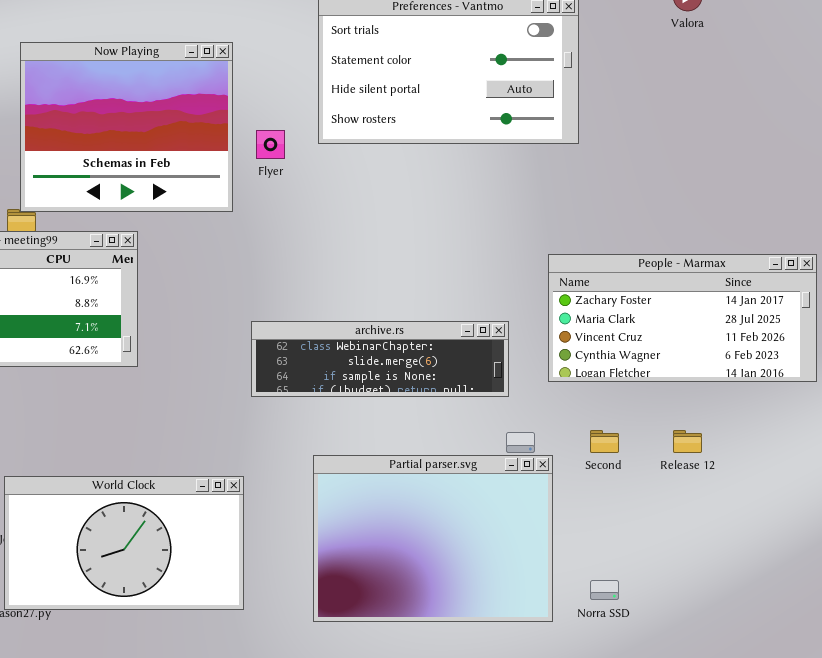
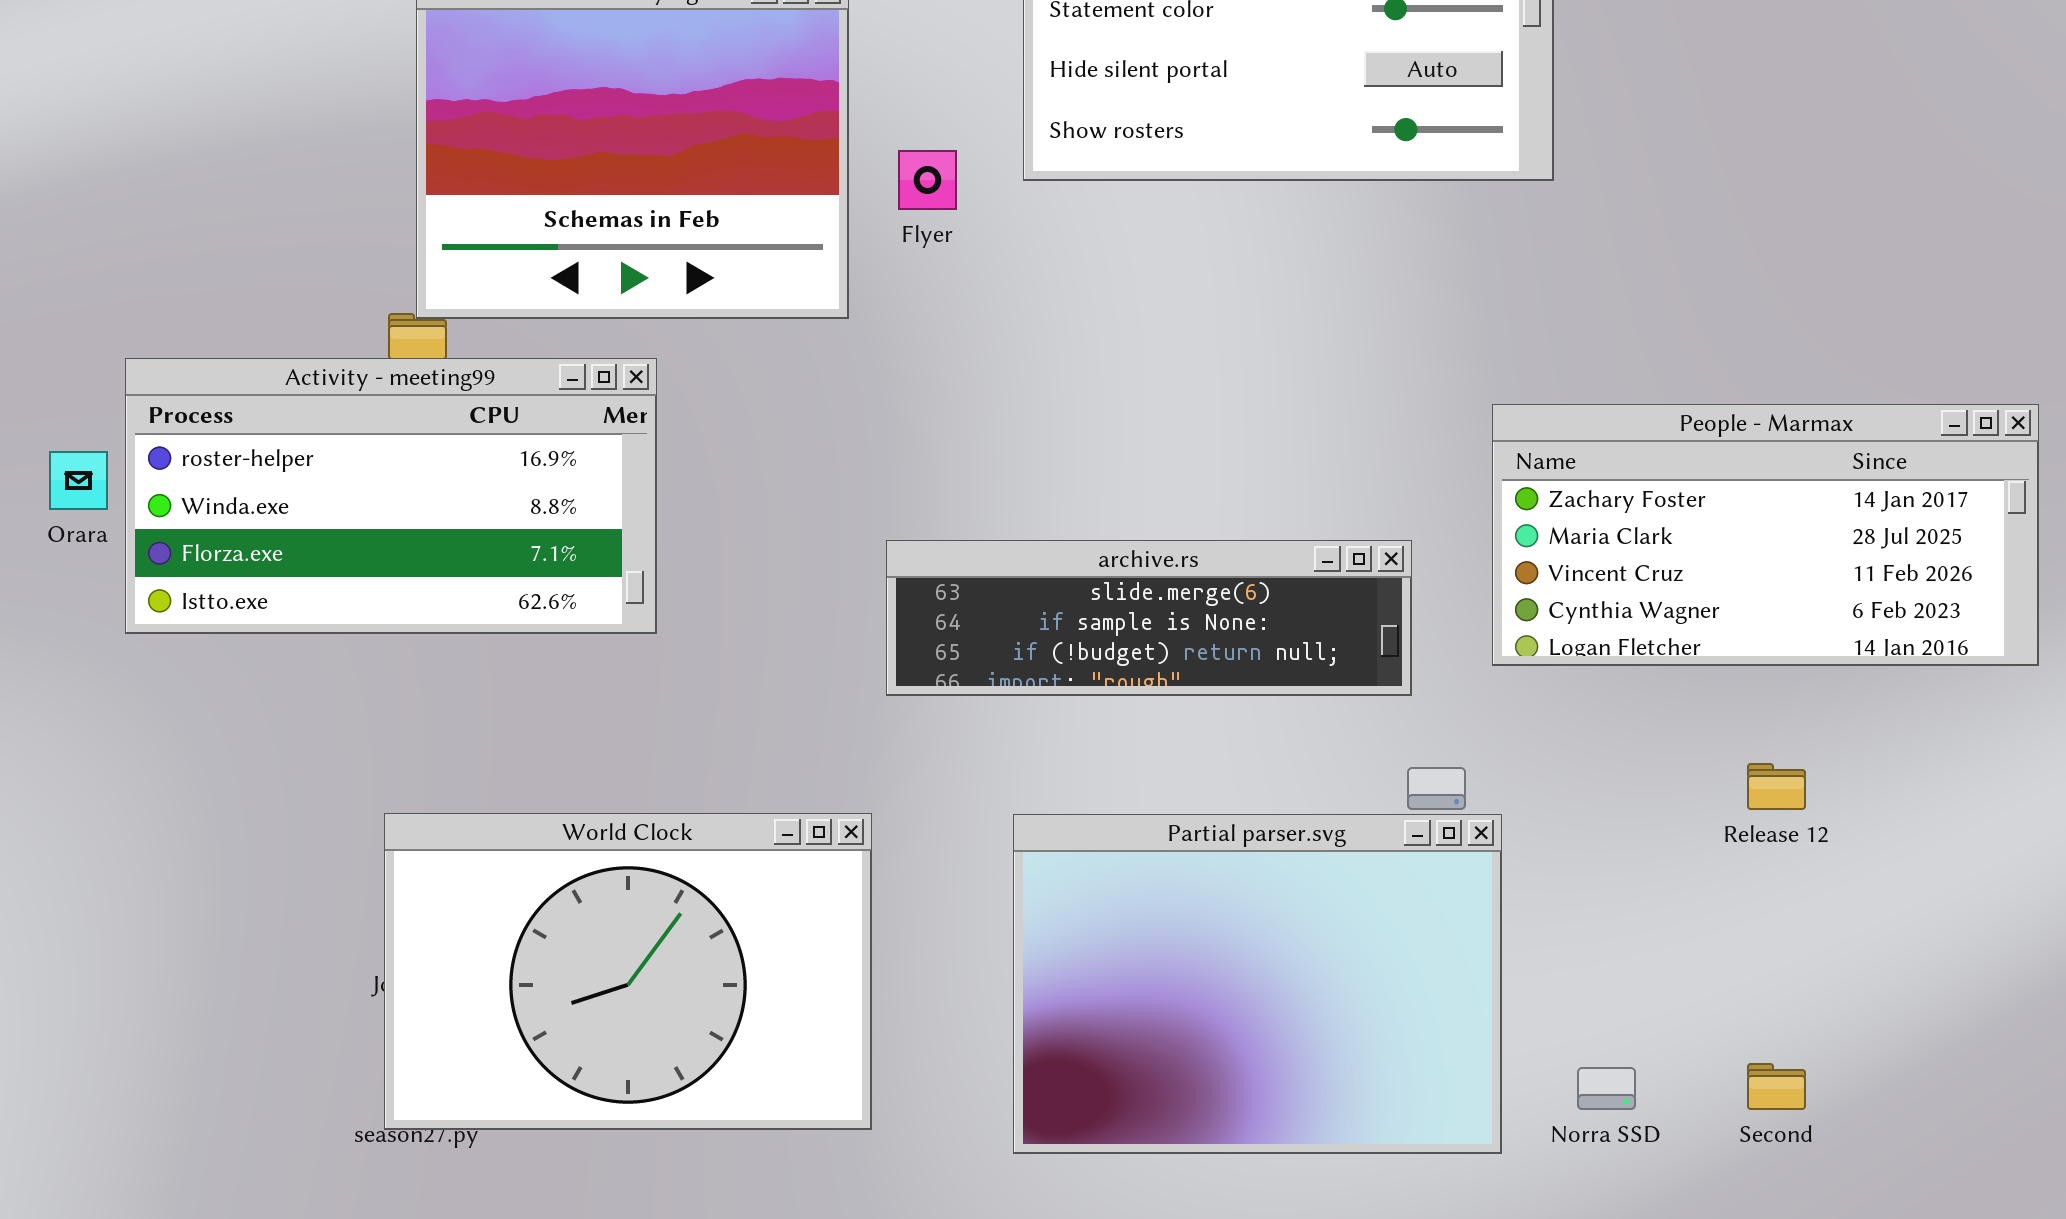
archive.rs: [251,321,509,397] -> [886,540,1412,696], scrolled down 1 row
Second: [590,430,619,453] -> [1747,1063,1806,1110], moved
World Clock: [4,476,244,610] -> [384,813,872,1130], resized

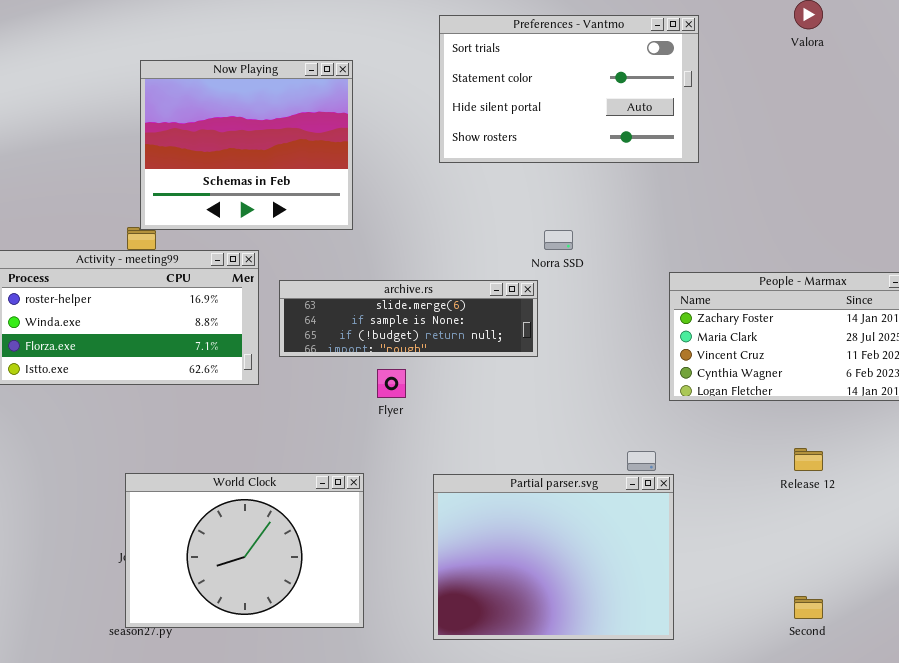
Flyer: [898,150,957,210] -> [377,369,406,398], moved
archive.rs: [886,540,1412,696] -> [279,280,538,357], moved
Norra SSD: [1577,1067,1636,1110] -> [544,230,573,250], moved

